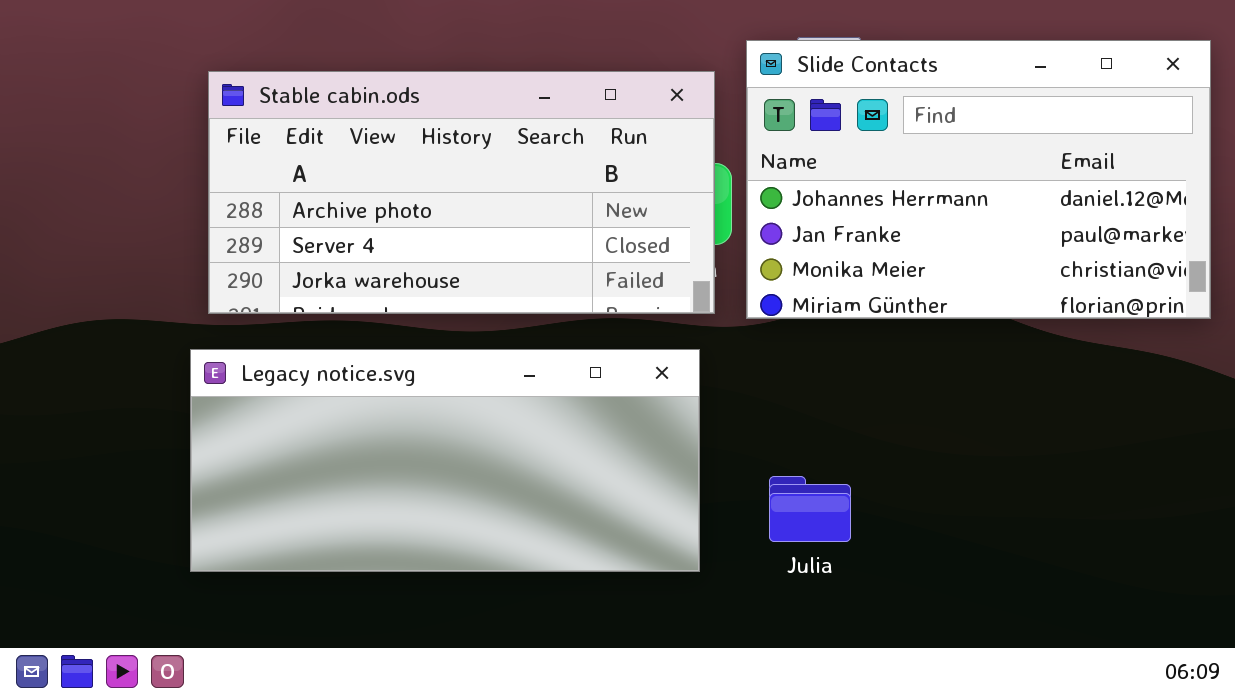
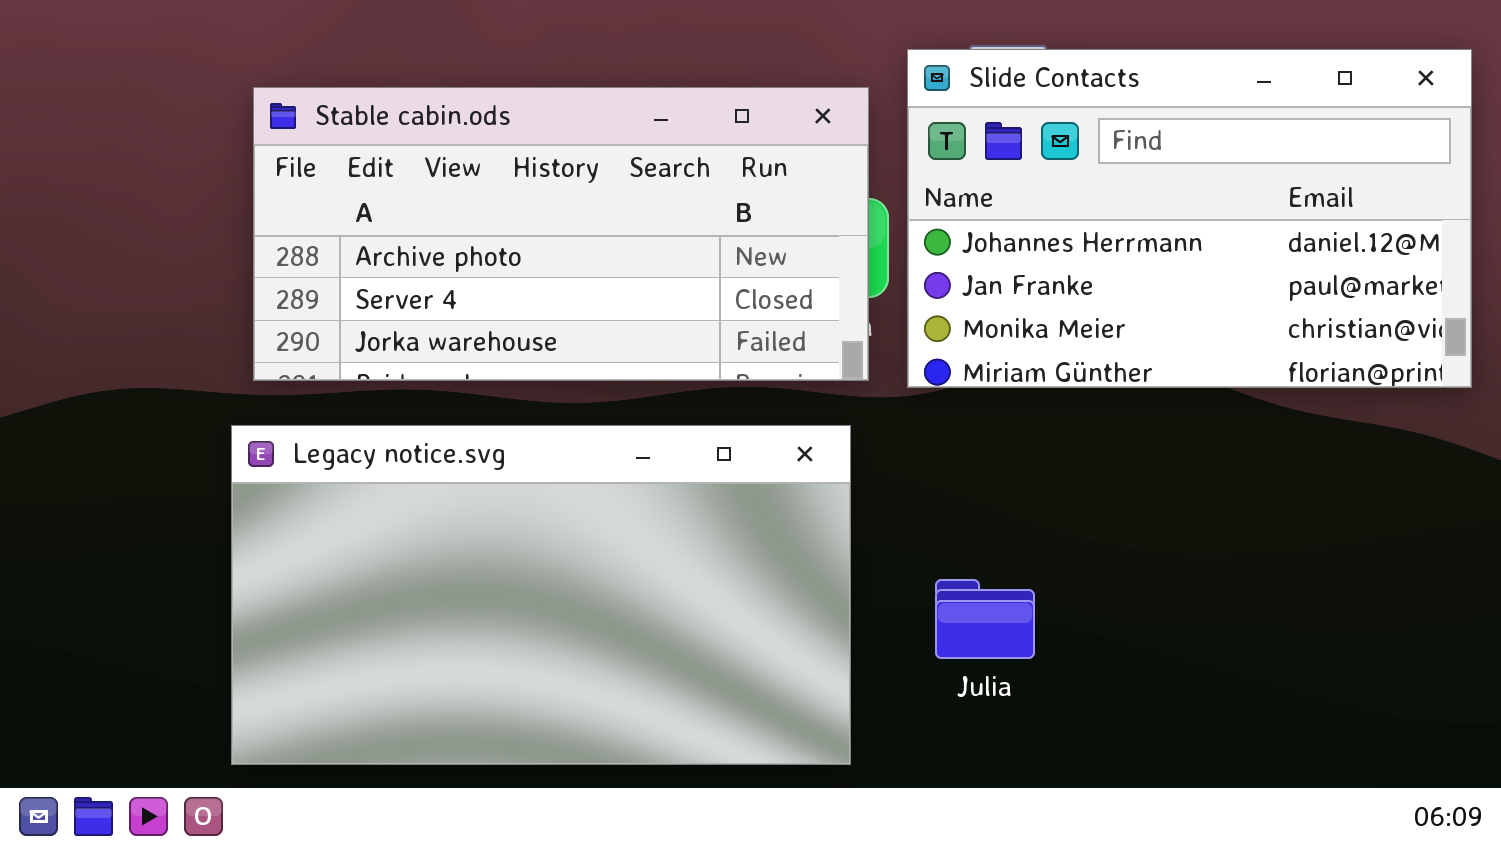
Legacy notice.svg: [190,349,700,572] -> [231,425,851,765], resized

